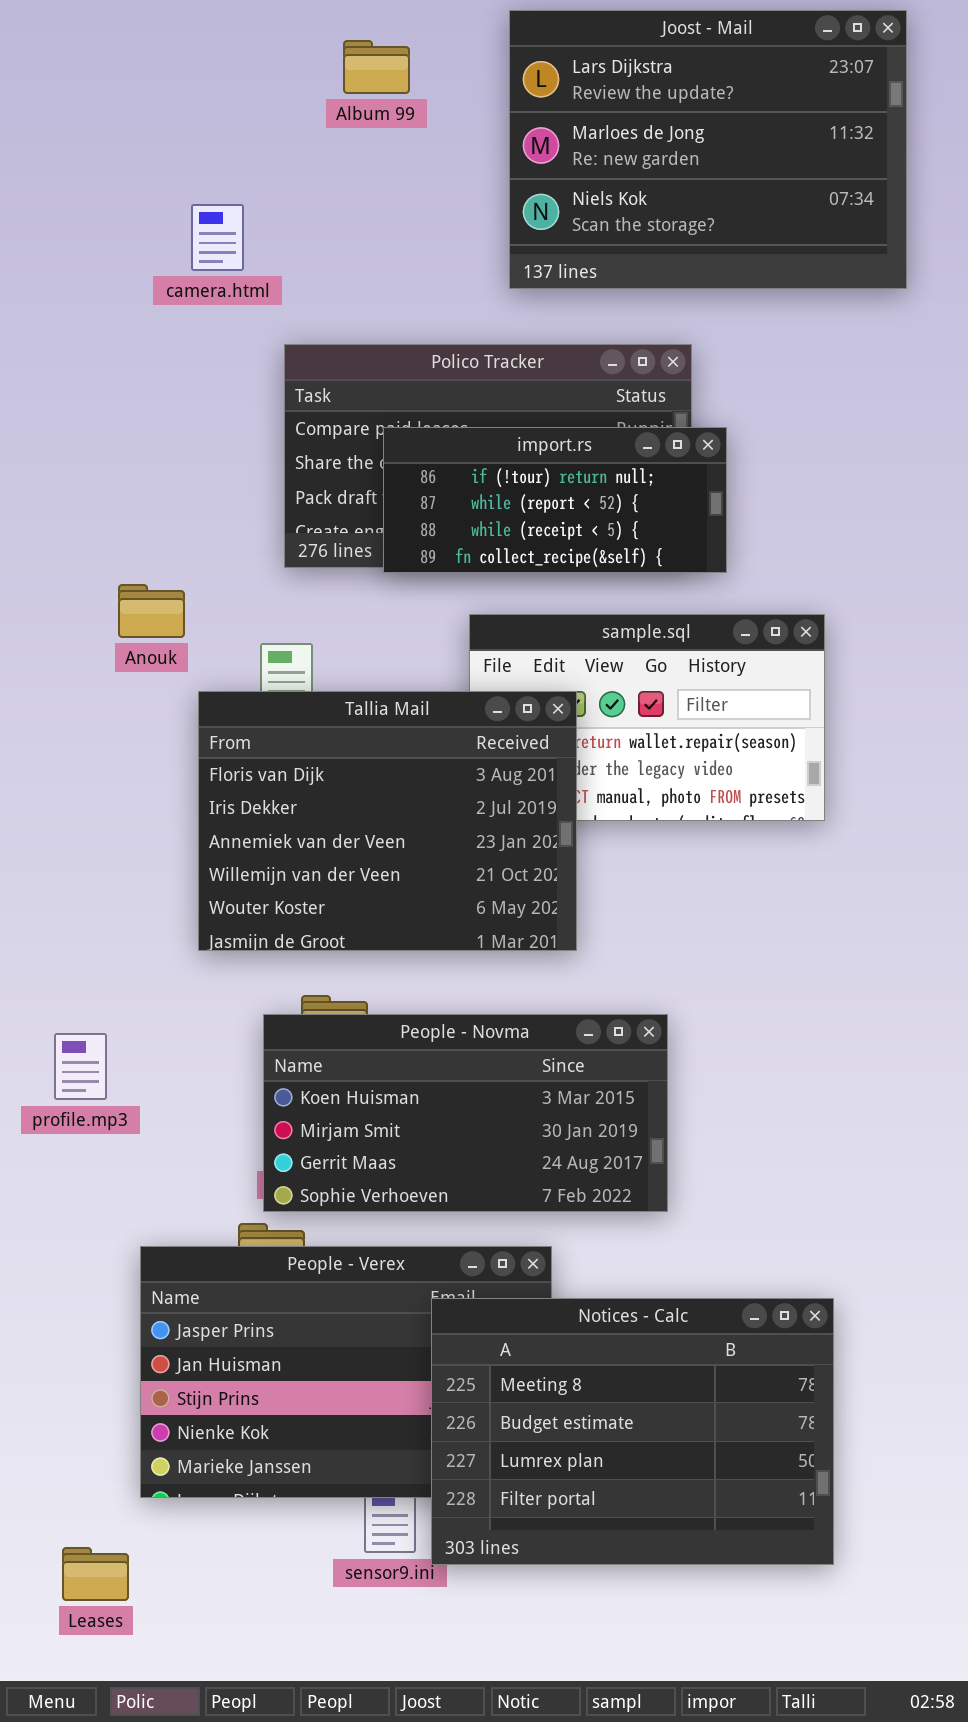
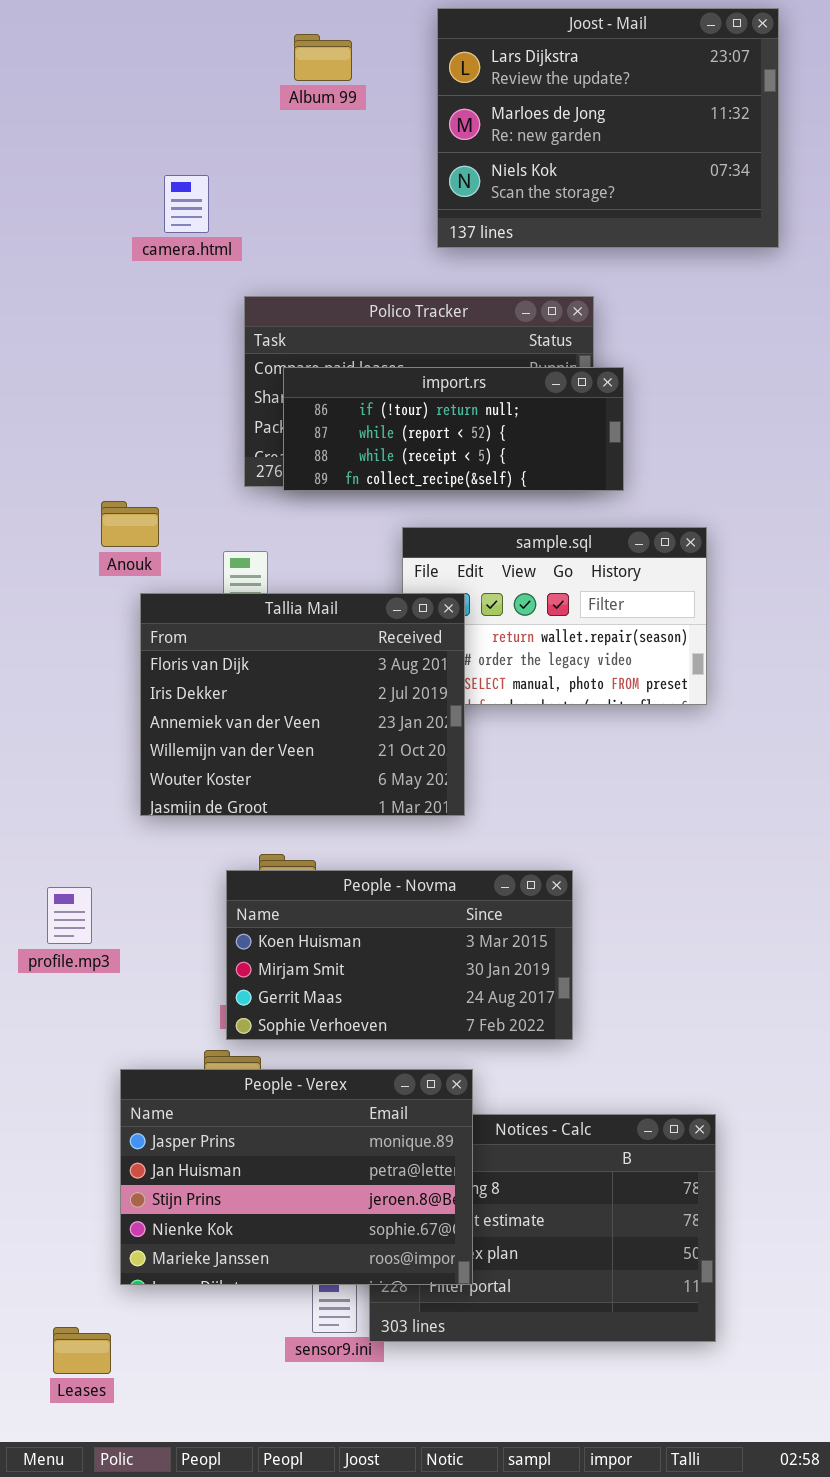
import.rs: [383,427,727,573] -> [283,367,624,491], resized
Tallia Mail: [198,691,577,951] -> [140,593,465,816], moved
People - Verex: [140,1246,552,1498] -> [120,1069,473,1285], raised

